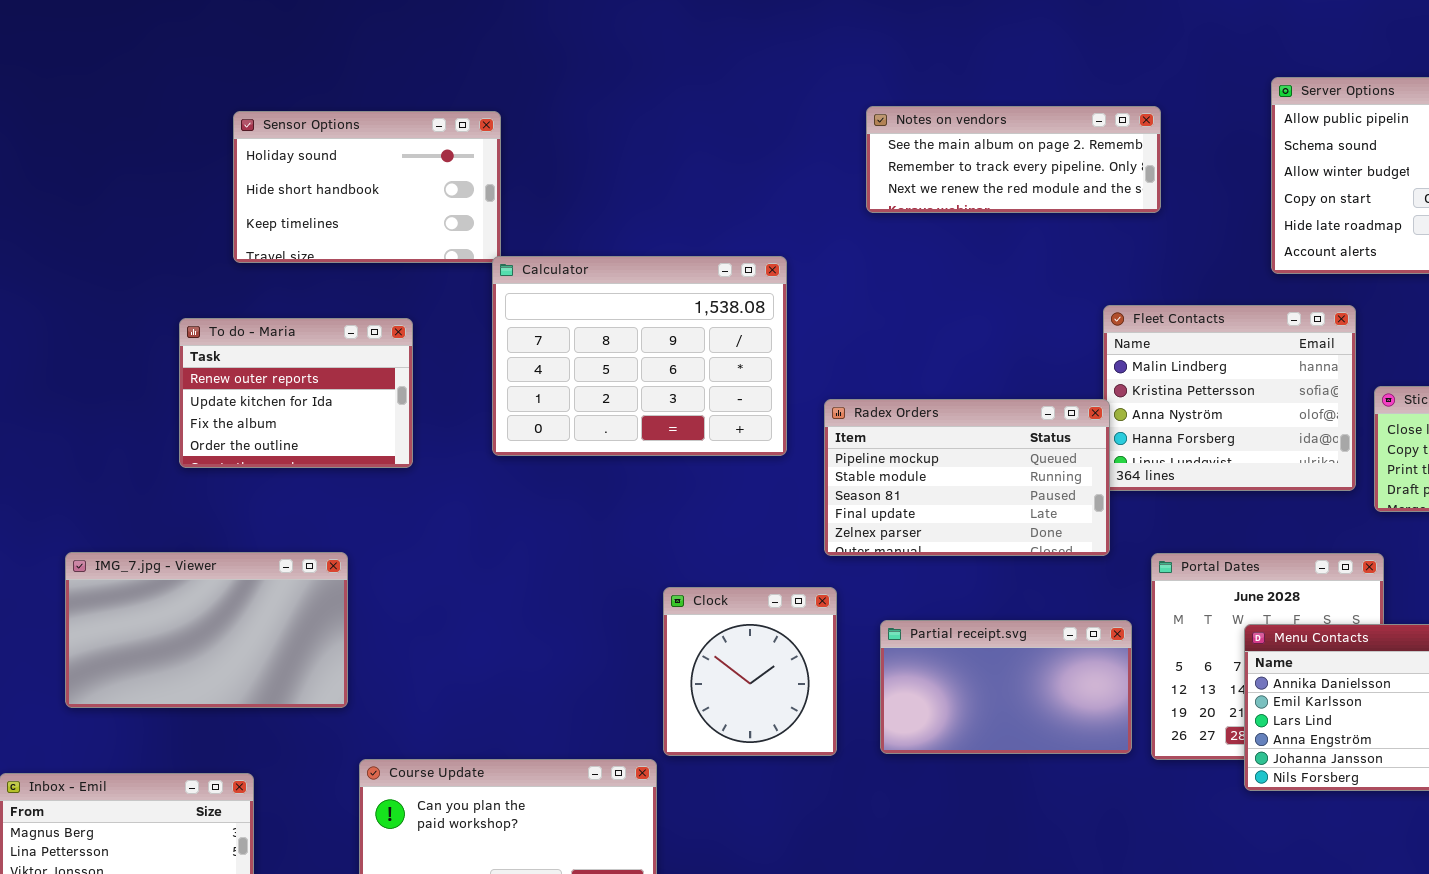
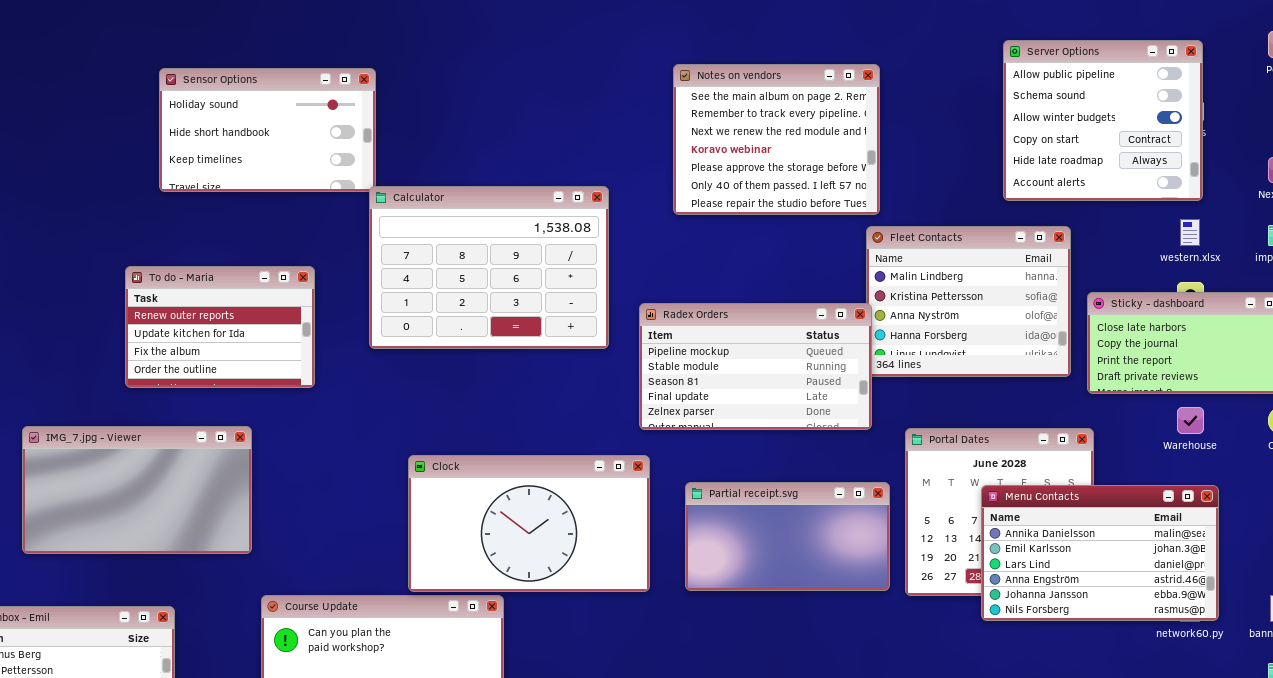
Notes on vendors: [866,106,1161,213] -> [673,64,880,215], resized
To do - Maria: [179,318,413,468] -> [125,266,315,388], moved
Clock: [663,587,837,756] -> [408,455,650,592], resized

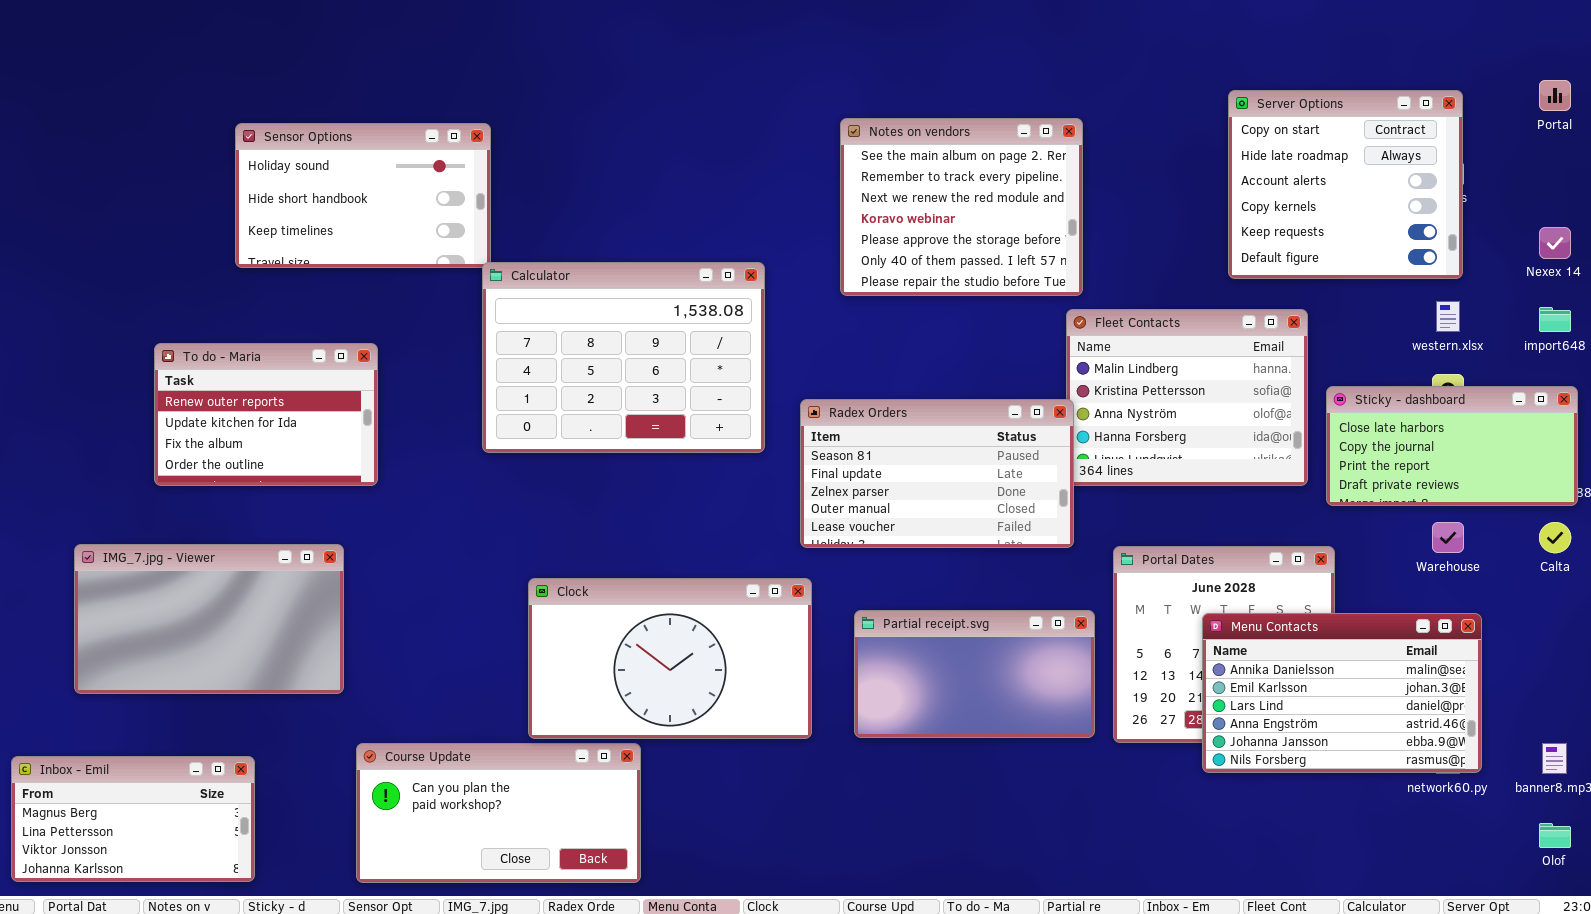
Server Options: [1003,40,1203,201] -> [1228,90,1463,279], scrolled down 3 rows
To do - Maria: [125,266,315,388] -> [154,343,378,486], moved
Radex Orders: [639,303,872,430] -> [800,399,1074,548], scrolled down 2 rows

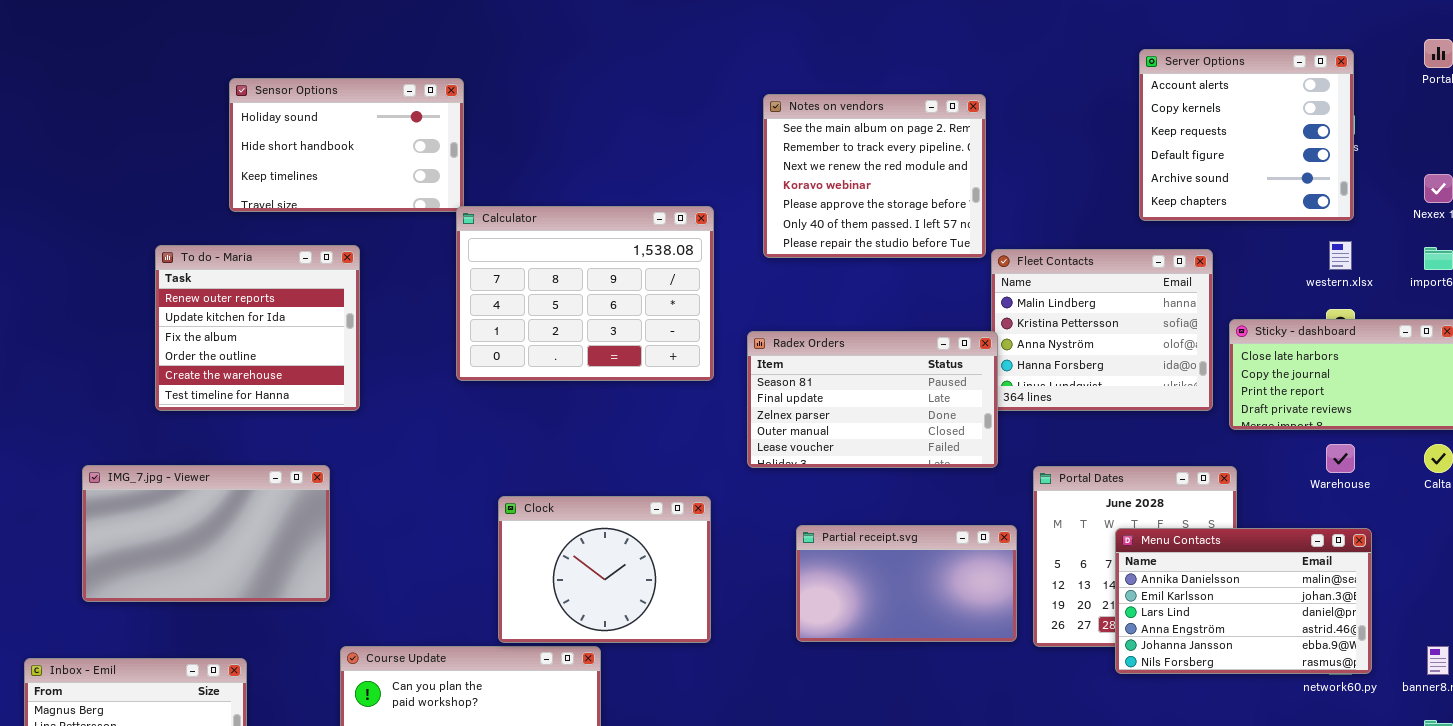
Server Options: [1228,90,1463,279] -> [1139,49,1354,221], scrolled down 2 rows
Notes on vendors: [840,118,1083,296] -> [763,94,986,258], moved
To do - Maria: [154,343,378,486] -> [155,245,360,411], resized
Clock: [528,578,812,739] -> [498,496,711,643], resized

